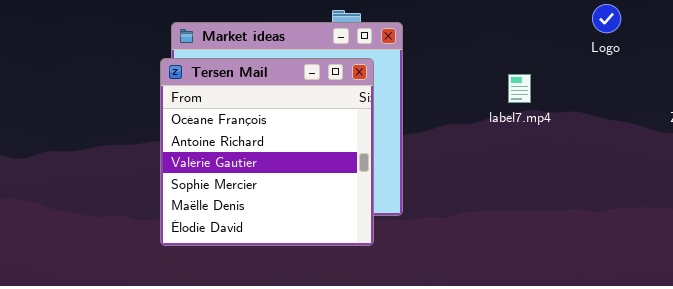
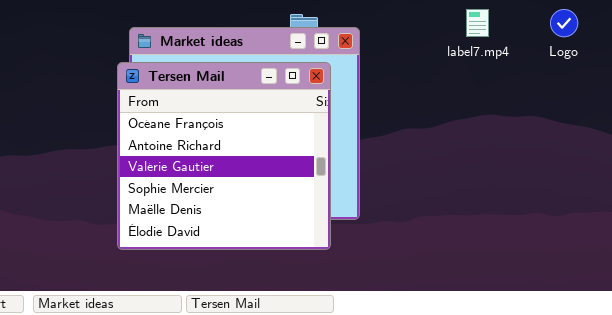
label7.mp4: [508,74,531,103] -> [466,9,489,37], moved

